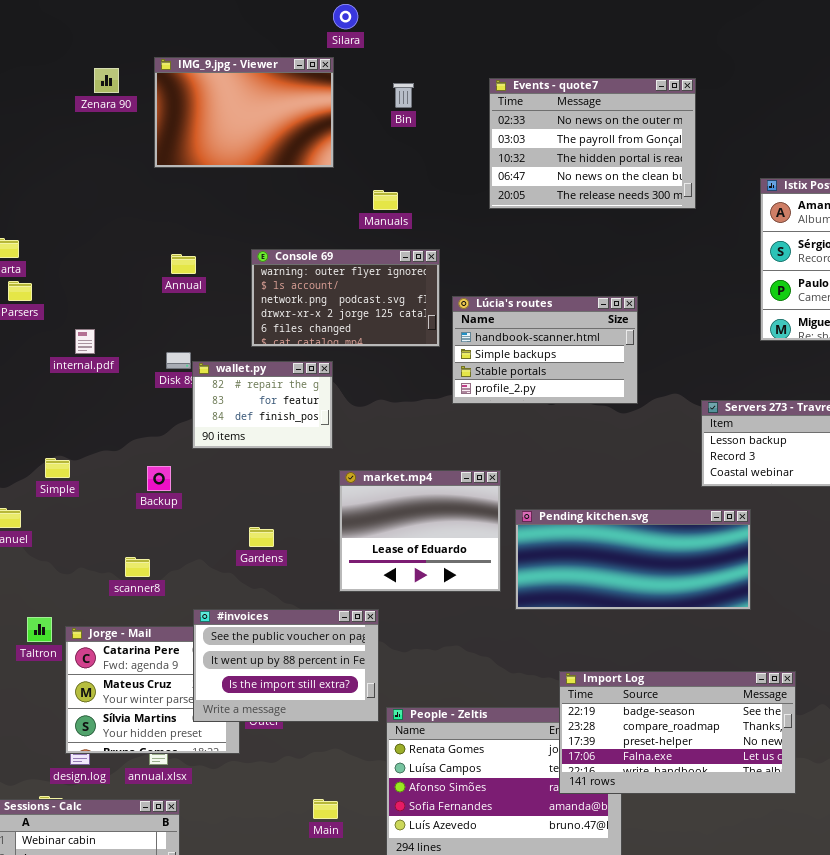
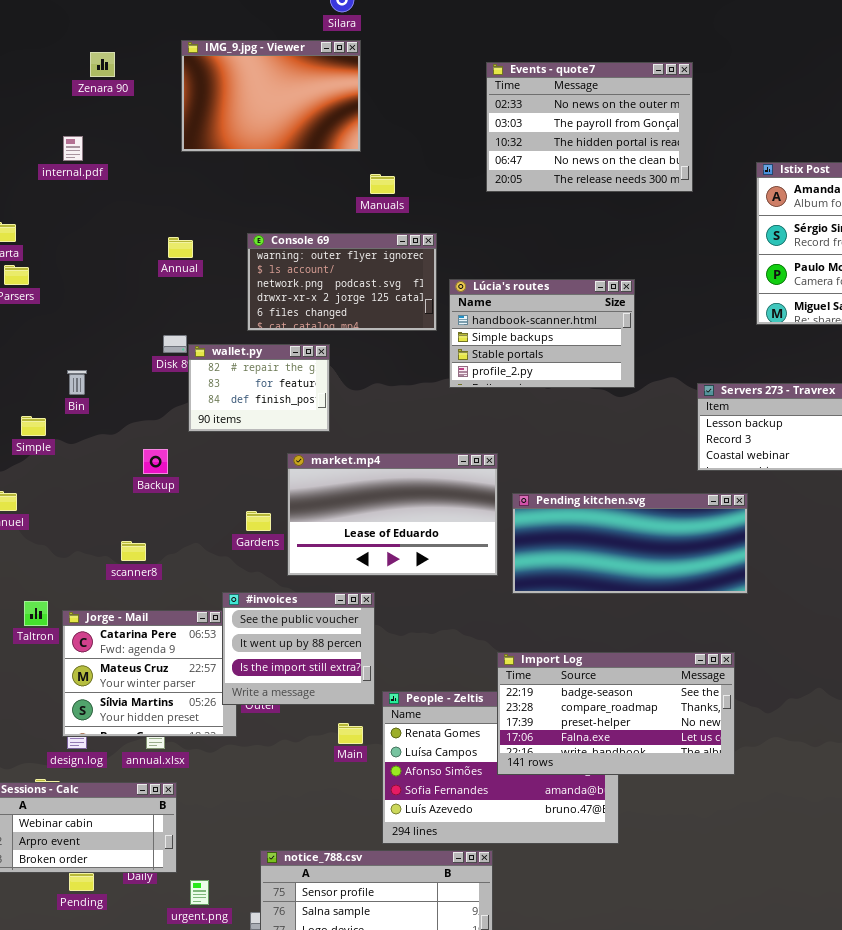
IMG_9.jpg - Viewer: [154,57,334,168] -> [181,40,361,152], moved
Bin: [393,83,414,108] -> [67,370,87,395], moved
internal.pdf: [75,329,95,354] -> [63,136,83,161], moved
Simple: [45,458,70,478] -> [21,416,46,436], moved
market.mp4: [339,470,501,592] -> [287,453,498,576], resized
#invoices: [193,609,379,722] -> [222,592,375,705], resized
Import Log: [559,671,796,794] -> [497,652,735,775], moved
Main: [313,799,338,819] -> [338,723,363,744], moved

